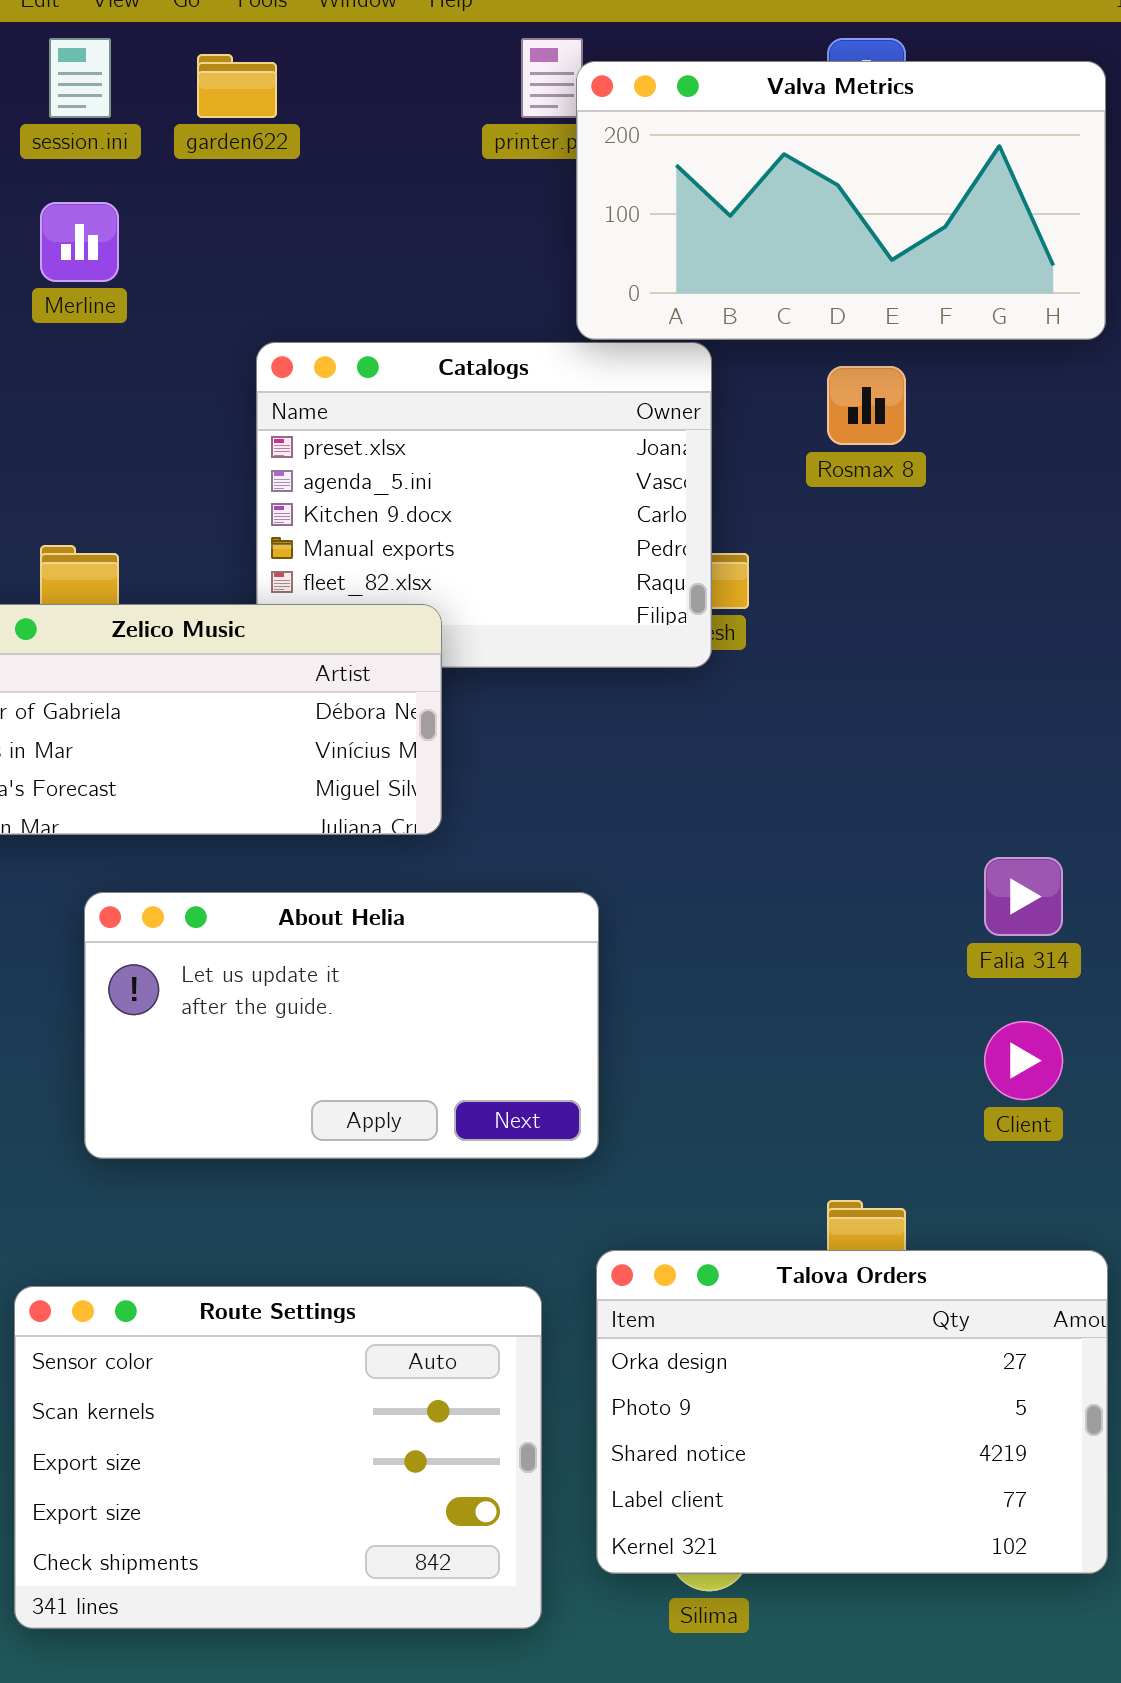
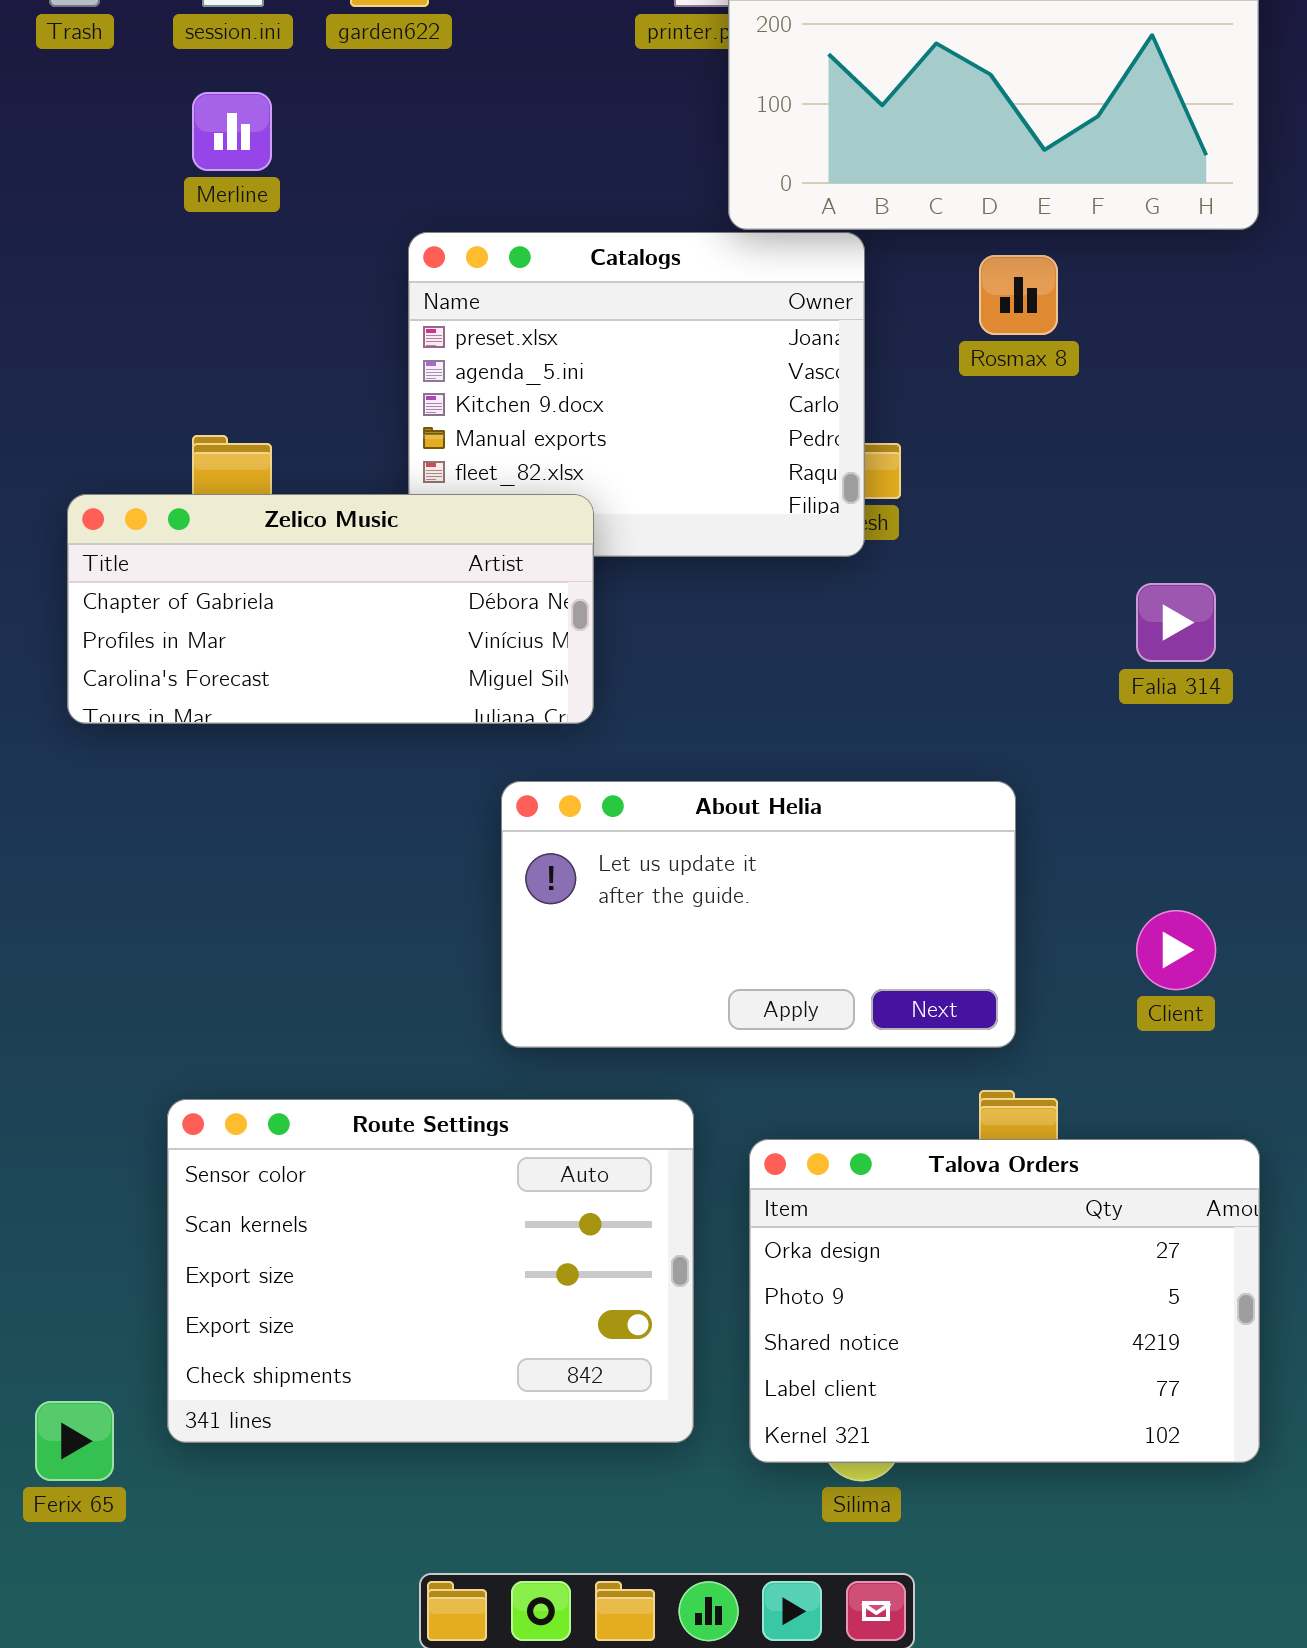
Falia 314: [984,857,1063,936] -> [1136,583,1216,662], moved
About Helia: [84,892,599,1159] -> [501,781,1016,1048], moved
Route Settings: [14,1286,542,1629] -> [167,1099,694,1443], moved

